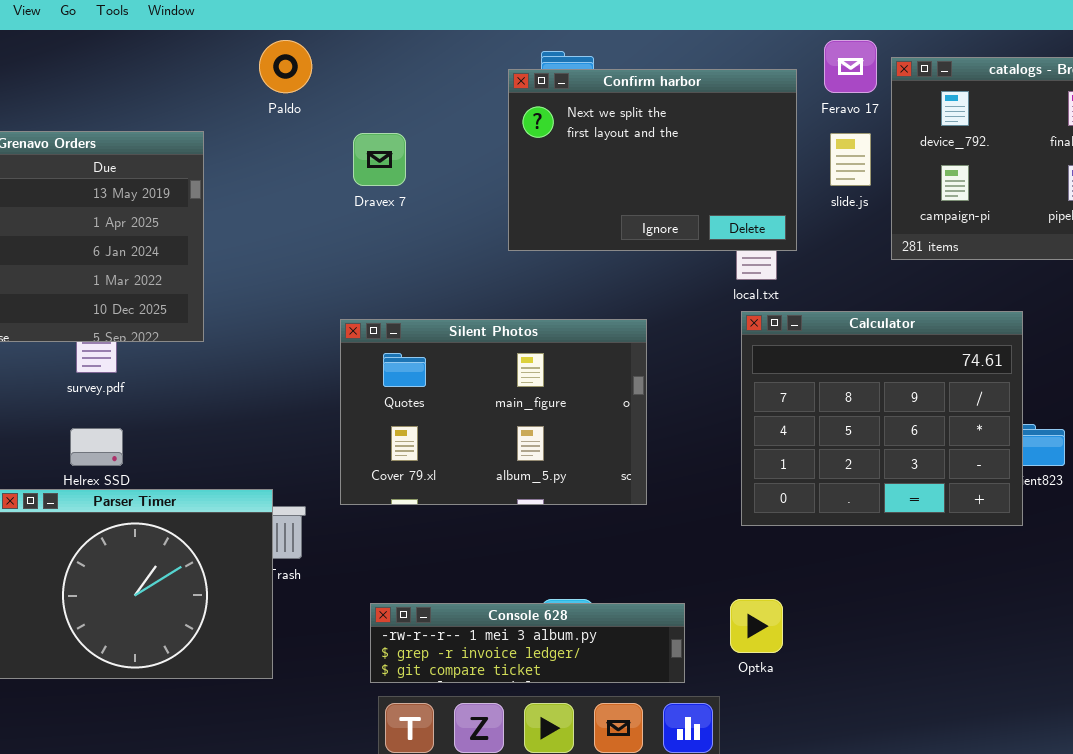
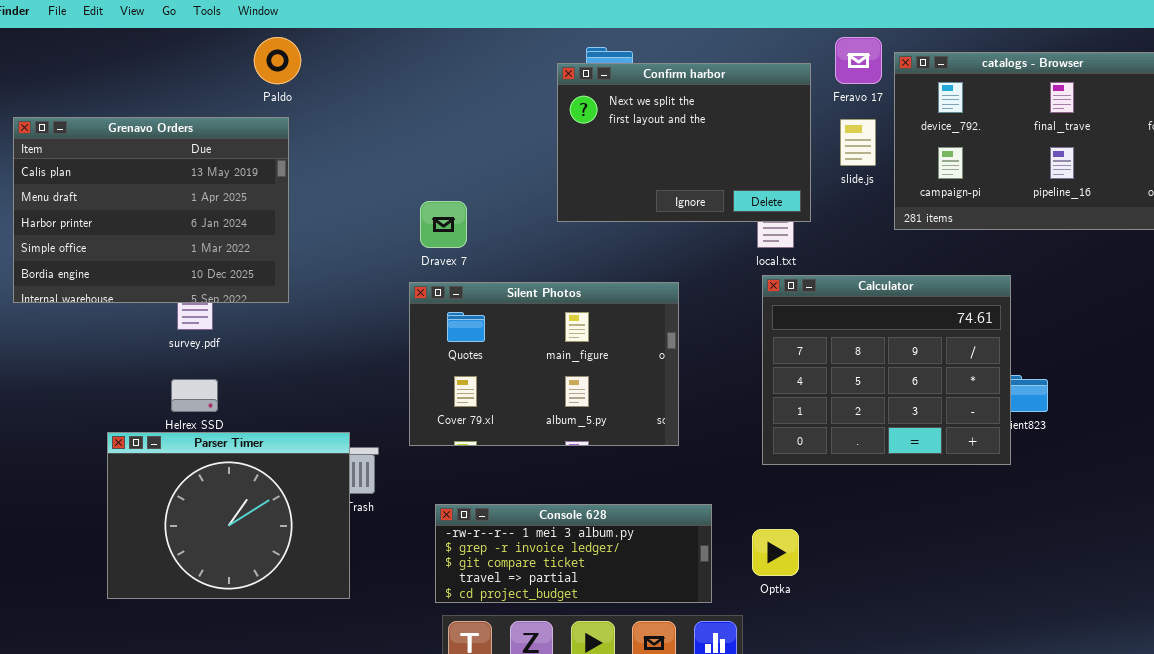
Paldo: [259,40,312,93] -> [254,37,301,84], moved
Dravex 7: [353,133,406,186] -> [420,201,467,248], moved
Console 628: [370,603,685,683] -> [435,504,712,603], resized

